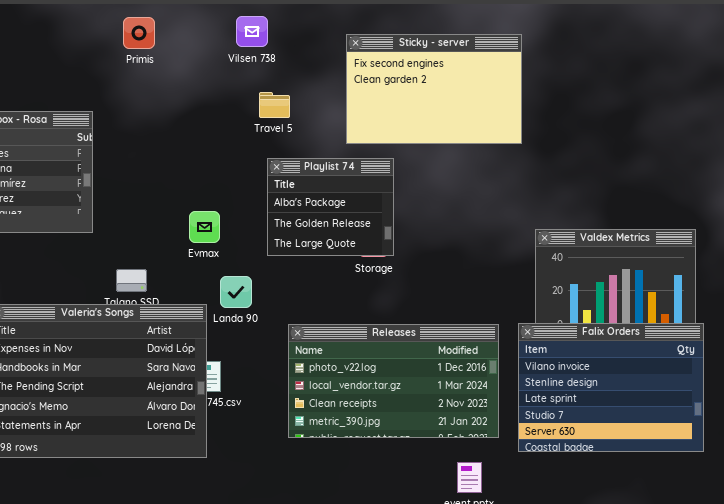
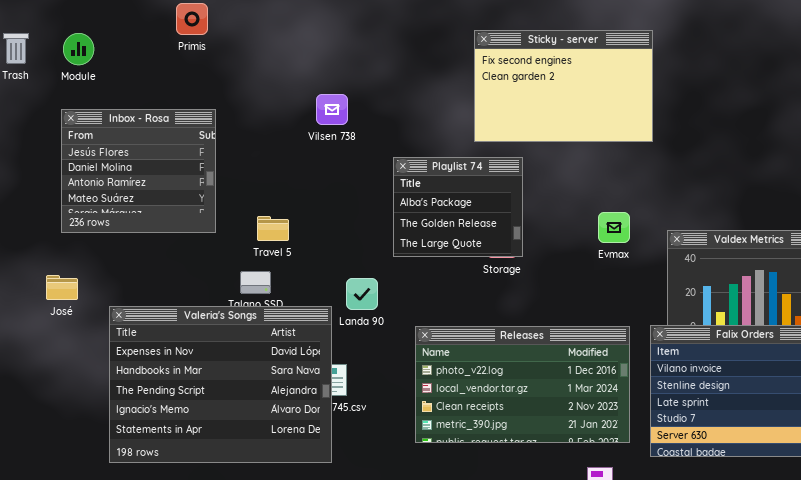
Vilsen 738: [236,16,268,47] -> [316,94,348,125], moved
Primis: [123,17,155,49] -> [176,3,208,35], moved
Travel 5: [259,92,290,118] -> [257,216,289,241], moved
Evmax: [189,211,220,243] -> [598,212,630,243], moved

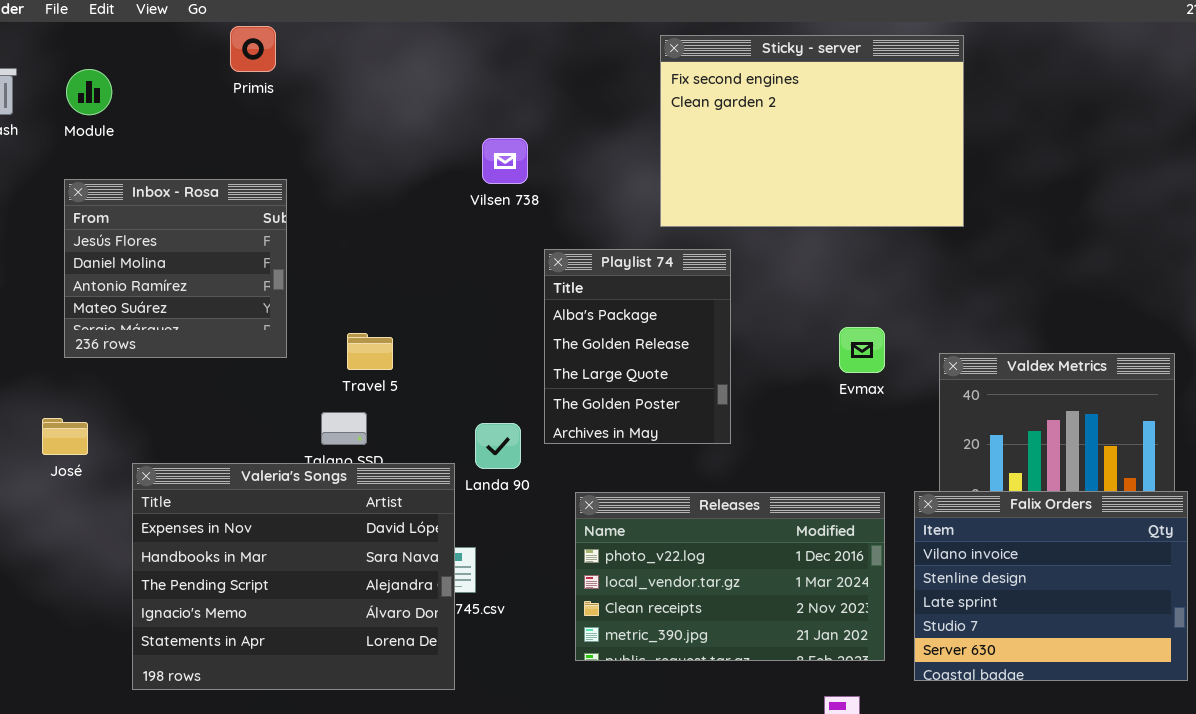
Sticky - server: [474,30,653,142] -> [660,35,964,227], resized
Vilsen 738: [316,94,348,125] -> [482,138,528,184], moved
Playlist 74: [393,157,523,257] -> [544,249,731,444], resized

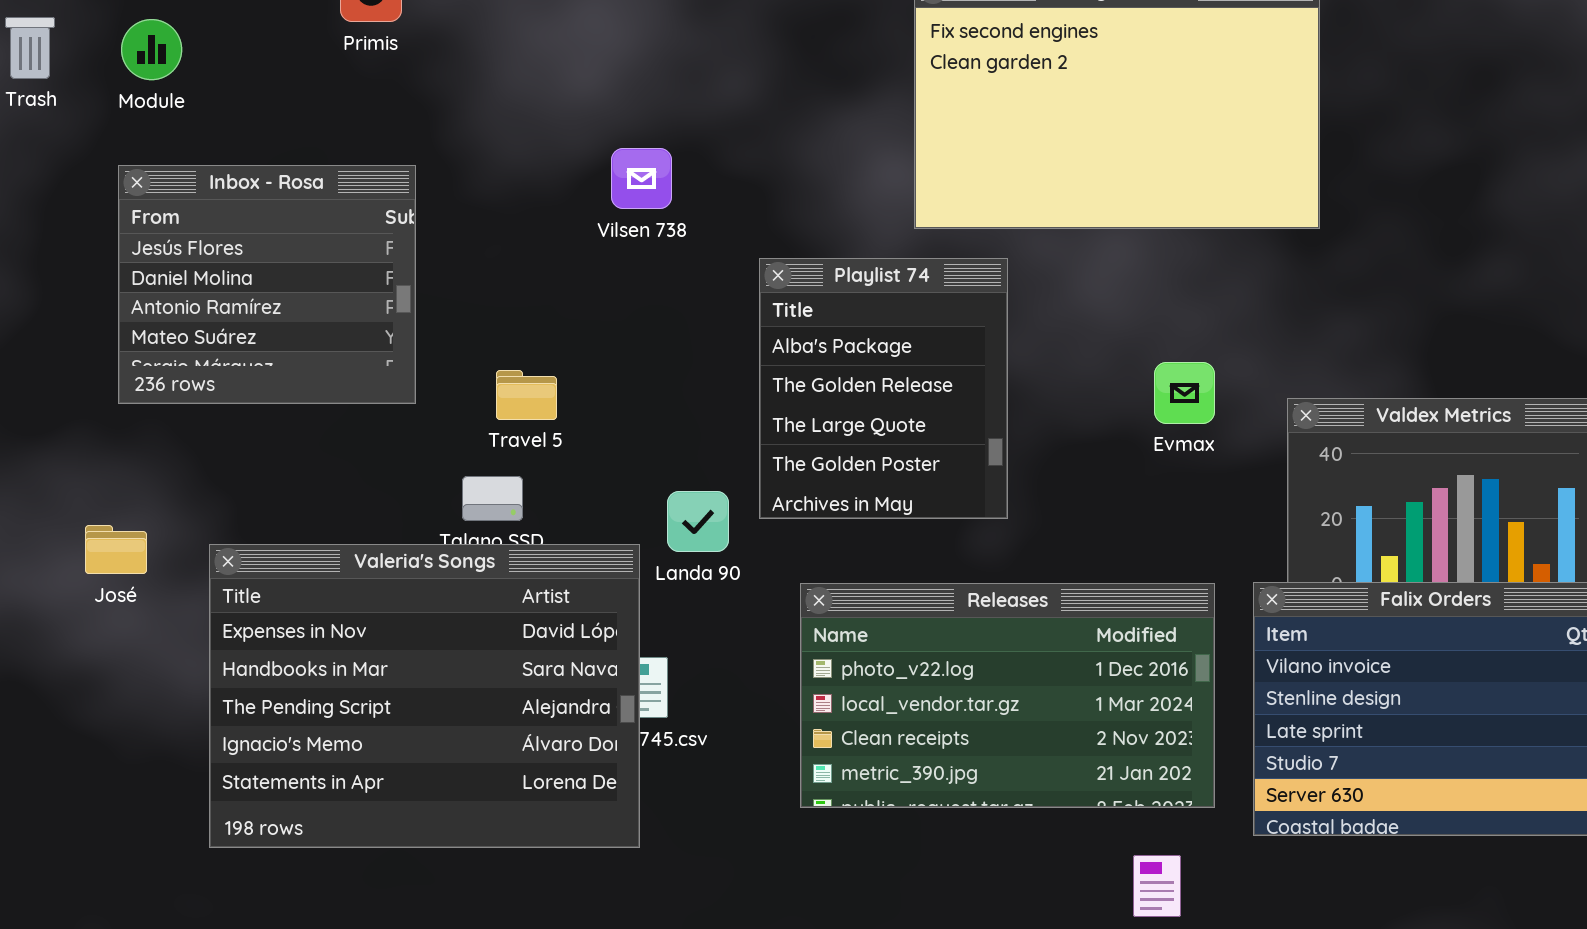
Vilsen 738: [482,138,528,184] -> [611,148,672,209], moved
José: [42,418,88,455] -> [85,525,147,574], moved

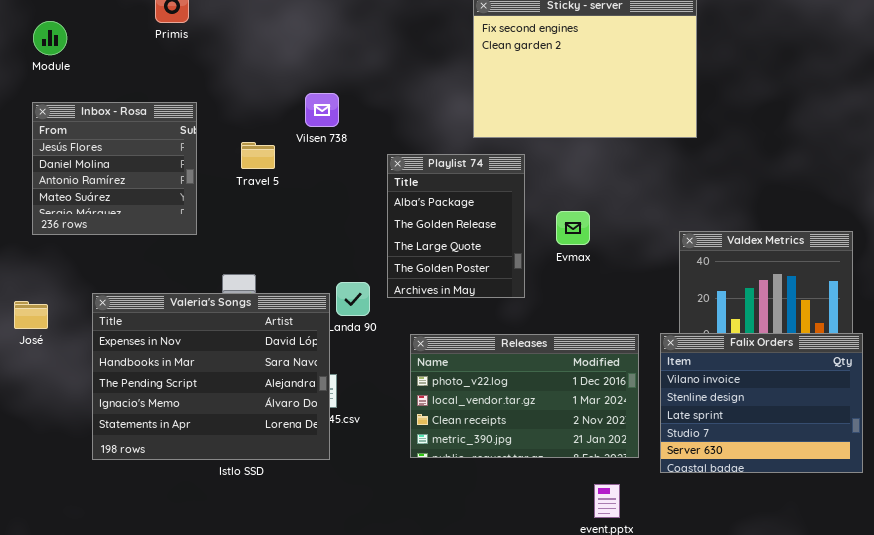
Evmax: [1154,362,1215,424] -> [556,211,590,245], moved
Travel 5: [496,370,557,420] -> [241,142,275,169], moved
Valeria's Songs: [209,544,640,848] -> [92,293,330,460], moved

